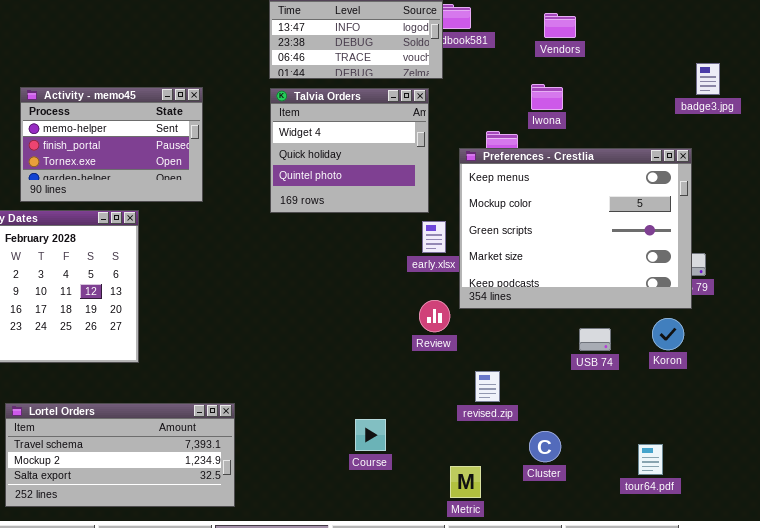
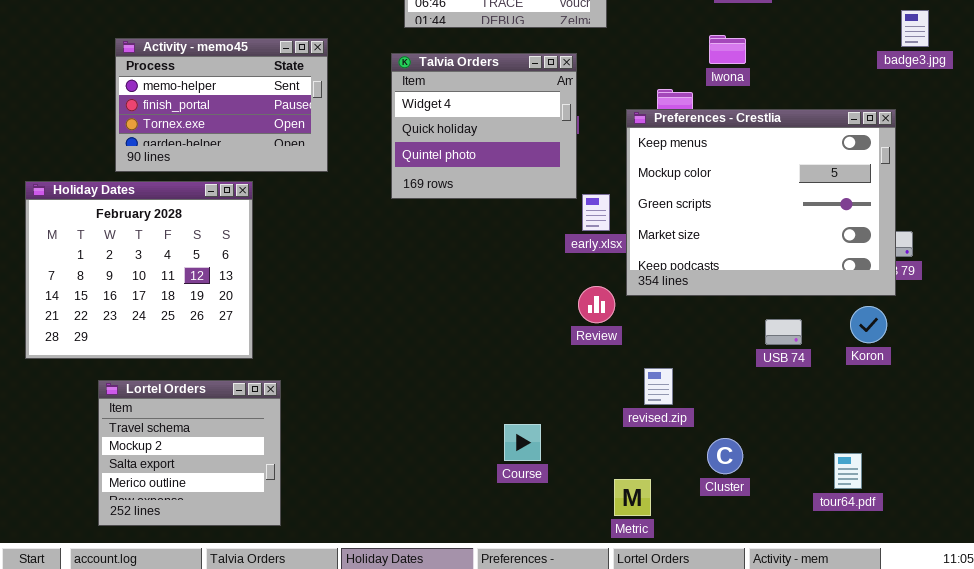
Talvia Orders: [270,88,429,213] -> [391,53,577,199], moved
Lortel Orders: [5,403,235,507] -> [98,380,281,526], resized

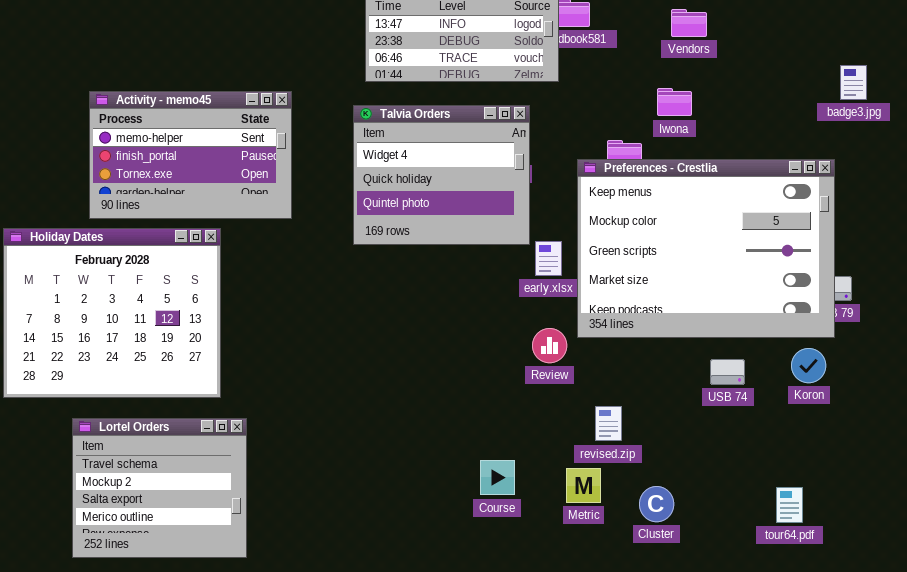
Course: [504,424,541,461] -> [480,460,515,495], moved
Cluster: [707,438,743,474] -> [639,486,674,522], moved
Metric: [614,479,651,516] -> [566,468,601,503], moved

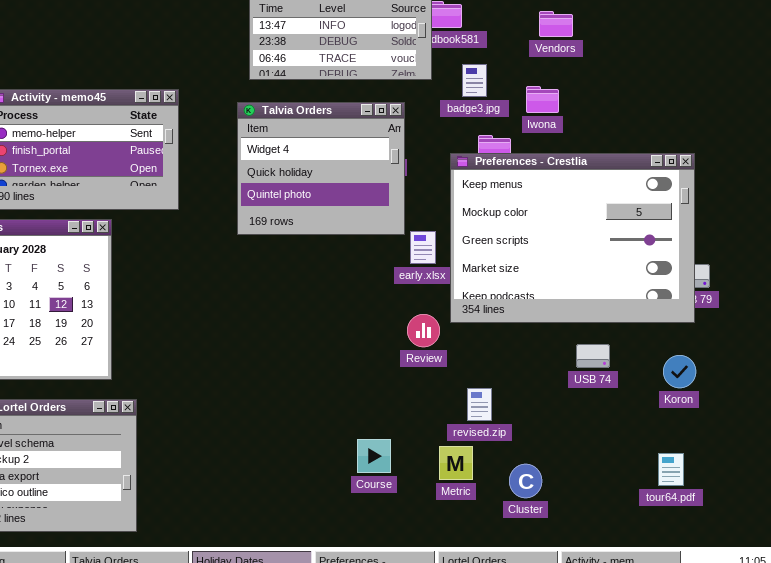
badge3.jpg: [840,65,867,100] -> [462,64,487,97], moved
Koron: [791,348,826,383] -> [663,355,696,388], moved
tour64.pdf: [776,487,803,523] -> [658,453,684,486], moved

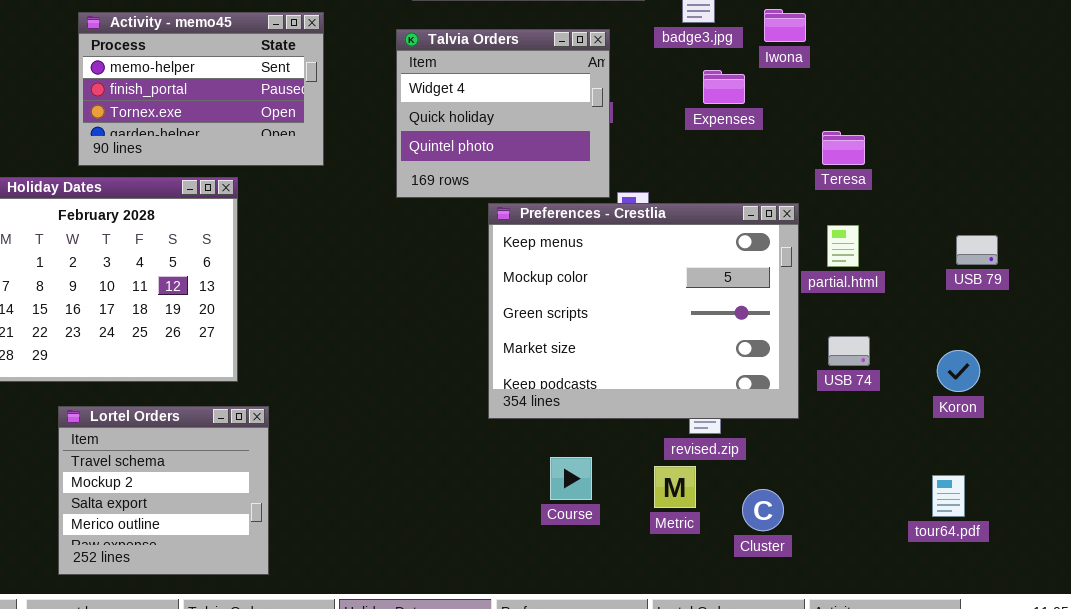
Preferences - Crestlia: [450,153,695,323] -> [488,203,799,419], moved

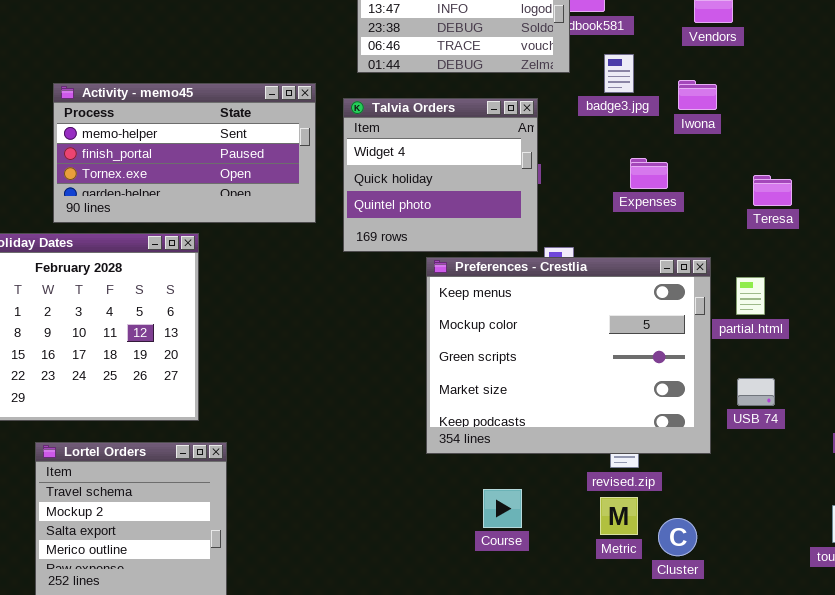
Activity - memo45: [78,12,324,166] -> [53,83,316,223], resized
Expenses: [703,70,745,104] -> [630,158,668,189], moved
Teresa: [822,131,865,165] -> [753,175,792,206], moved
Metric: [654,466,696,508] -> [600,497,638,535], moved

